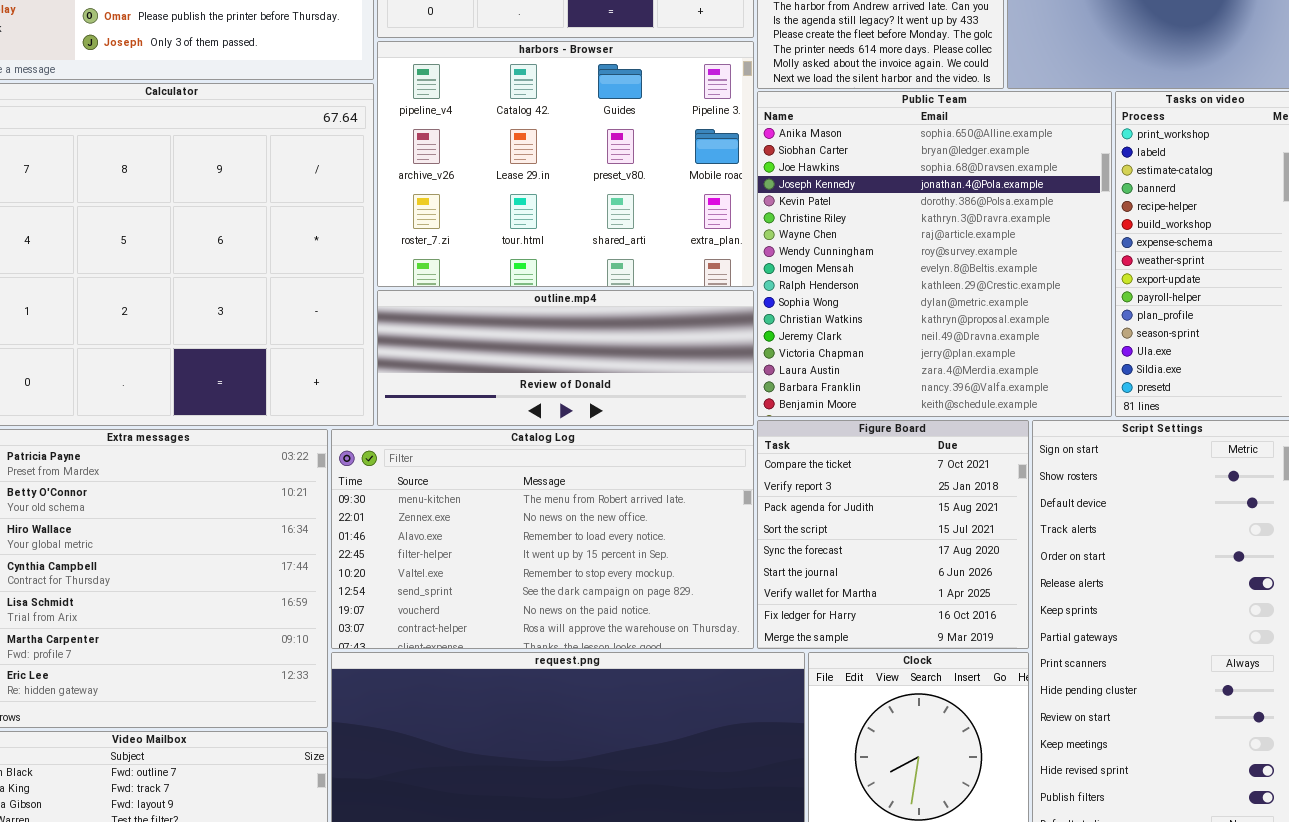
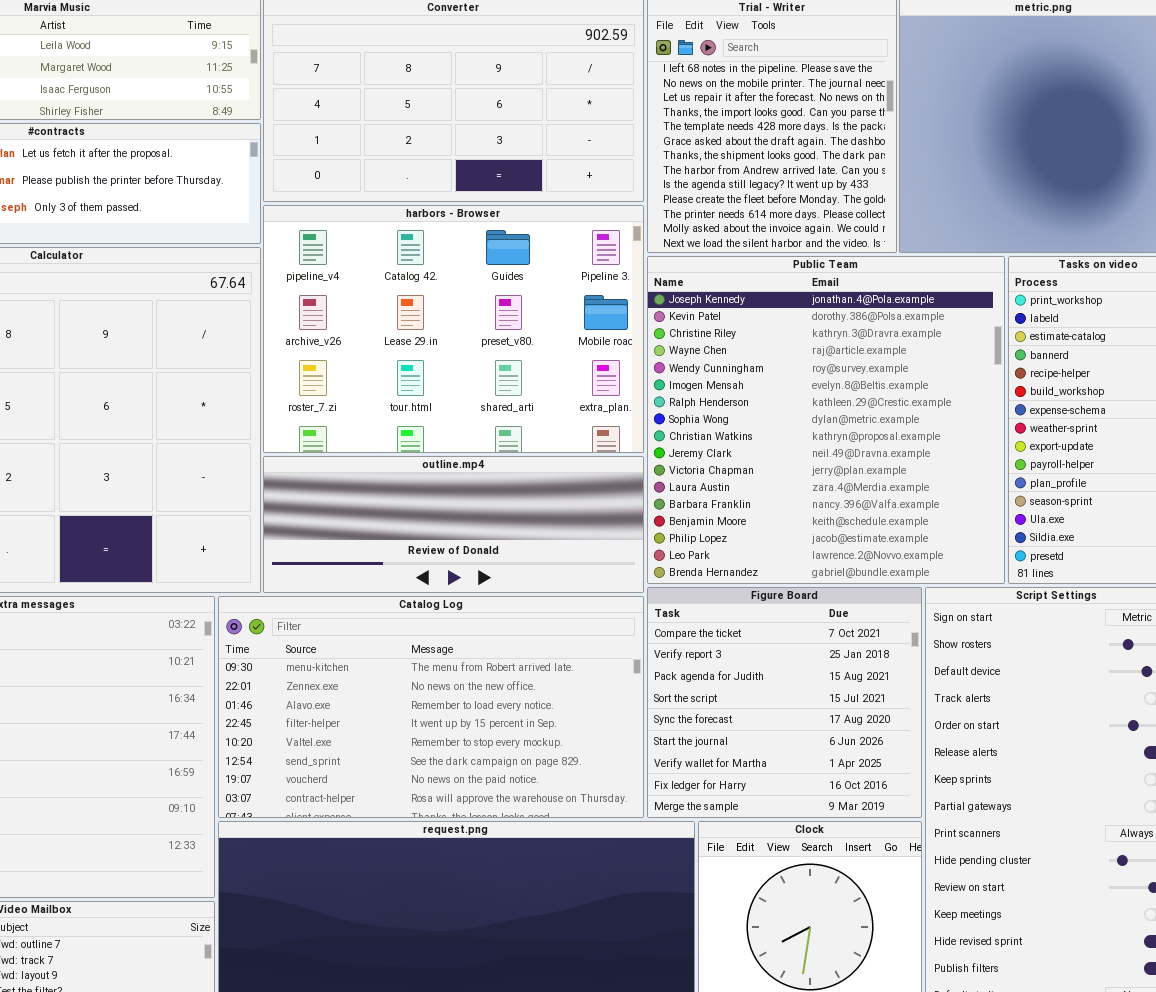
Public Team: [757,91,1112,417] -> [647,256,1005,584], scrolled down 3 rows

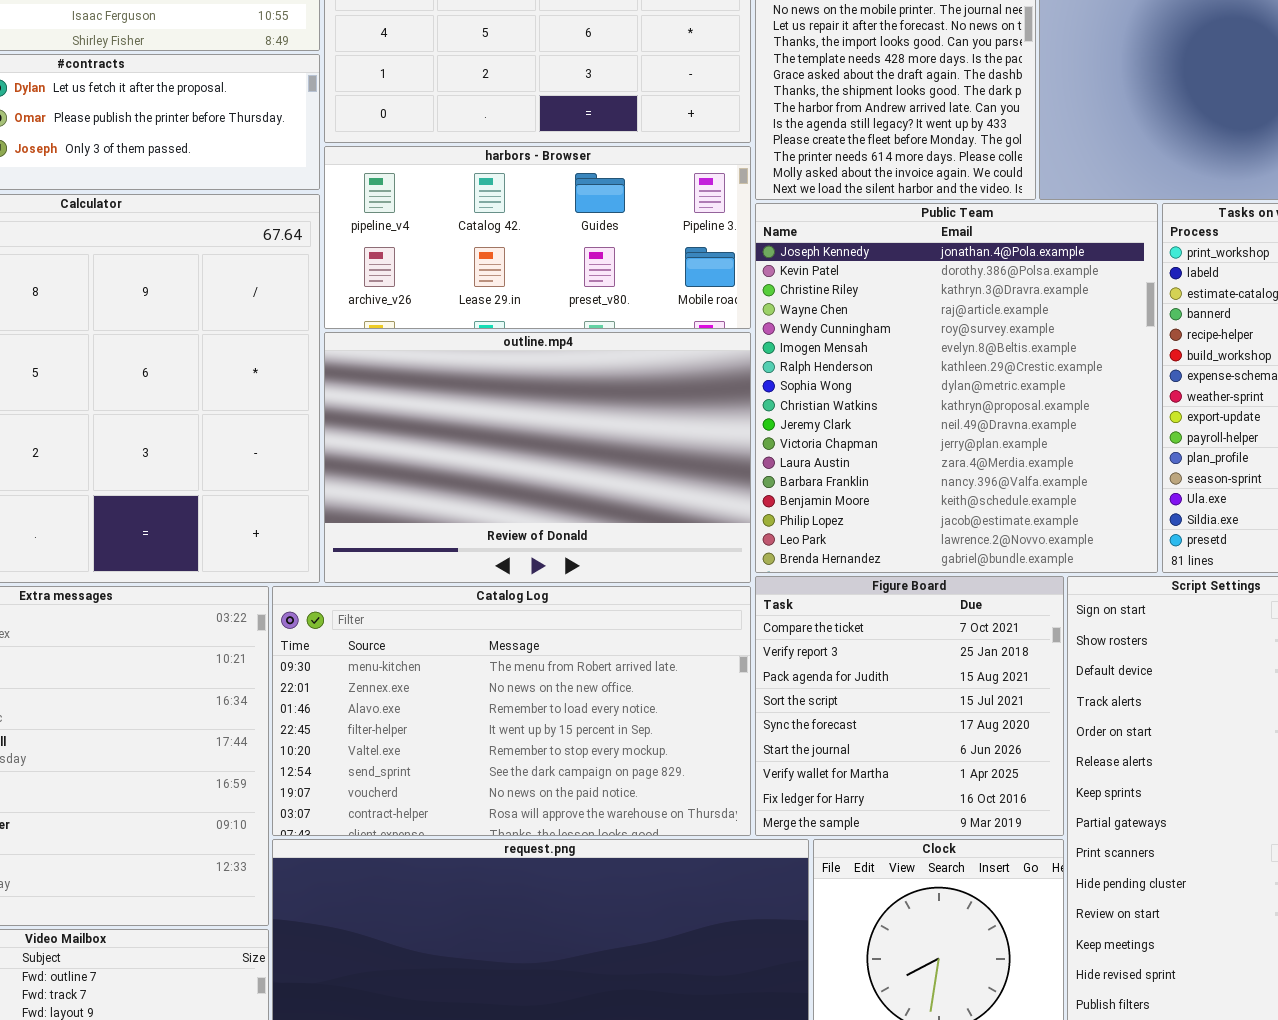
harbors - Browser: [263,205,644,453] -> [324,146,751,329], resized
outline.mp4: [263,456,644,593] -> [324,332,751,583], resized

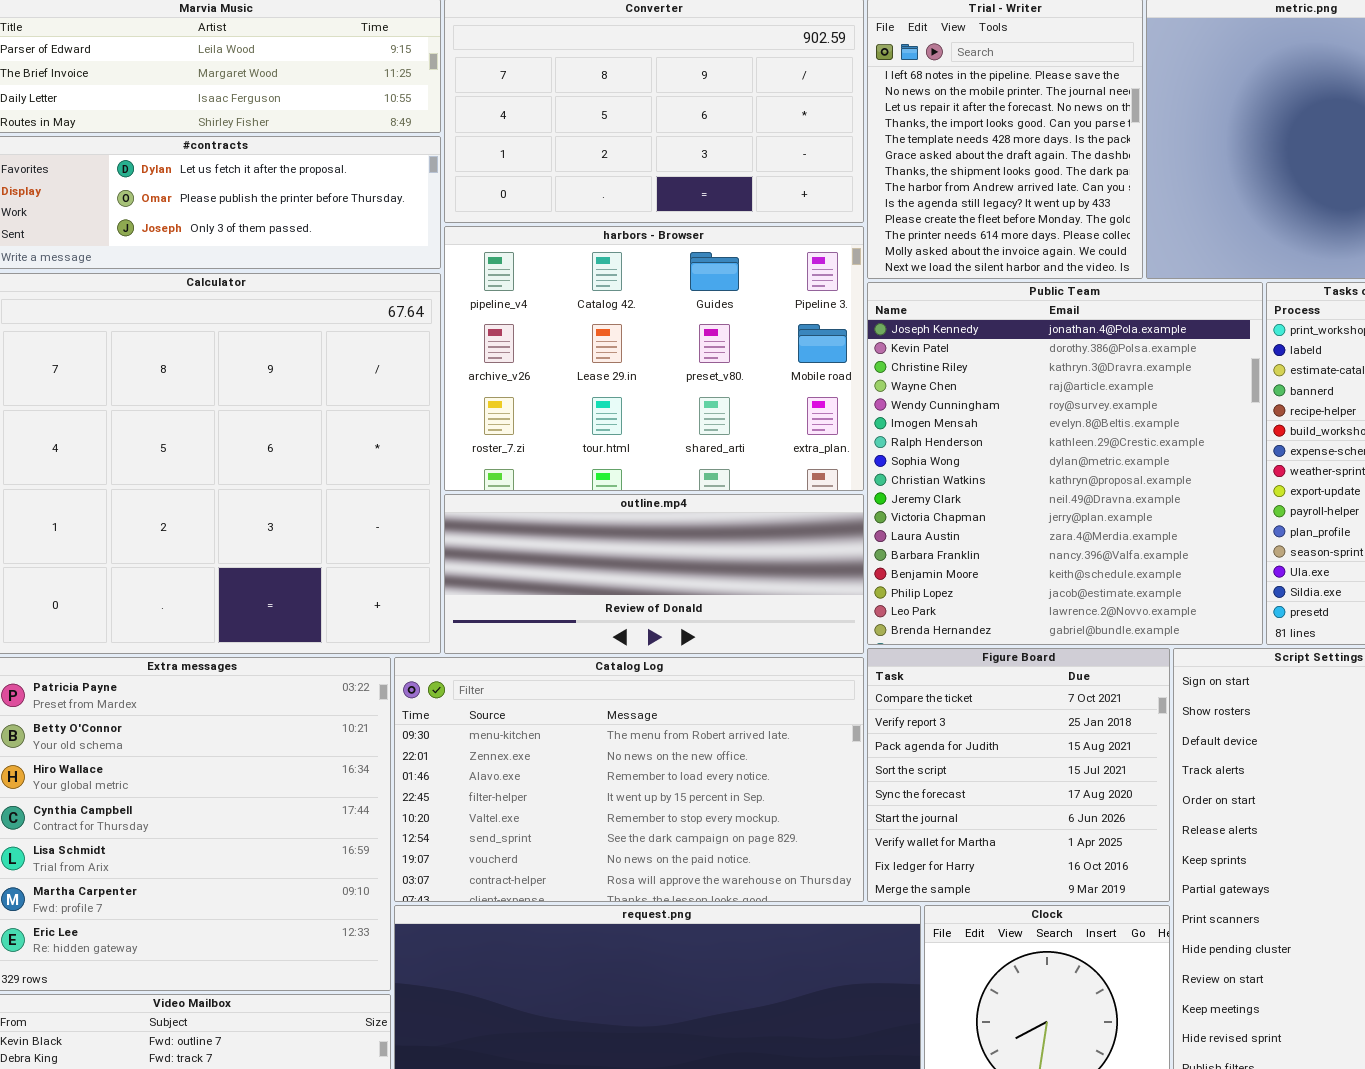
harbors - Browser: [324,146,751,329] -> [444,226,864,491], resized
outline.mp4: [324,332,751,583] -> [444,494,864,654], resized

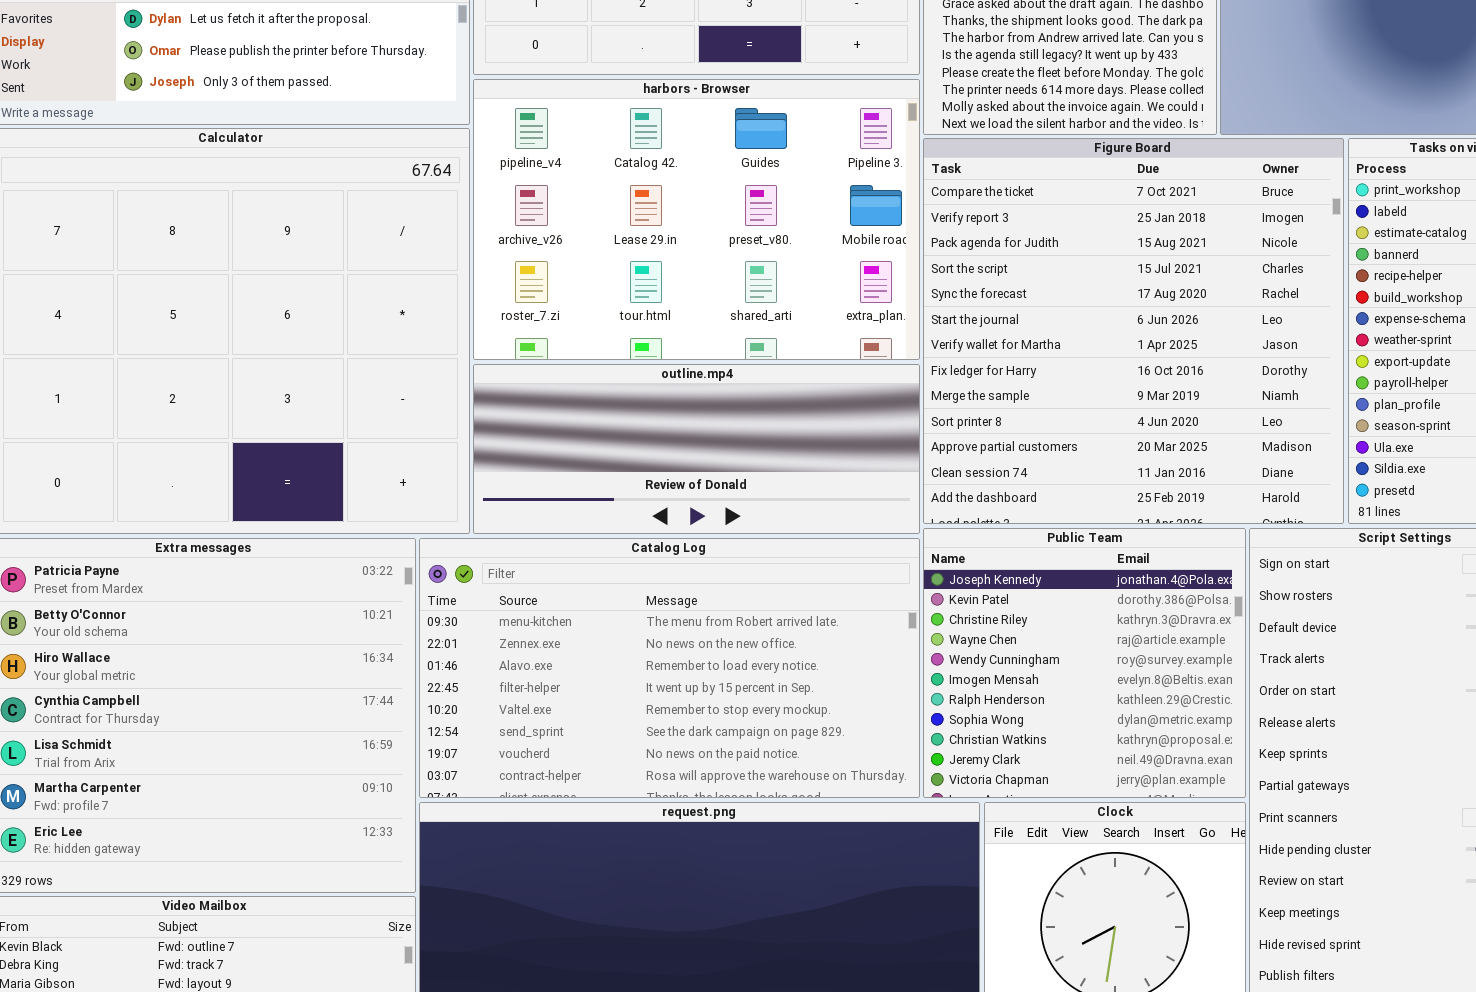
Public Team: [867,282,1263,645] -> [923,528,1246,798], moved, resized
Figure Board: [867,648,1170,902] -> [923,138,1344,524], moved, resized

